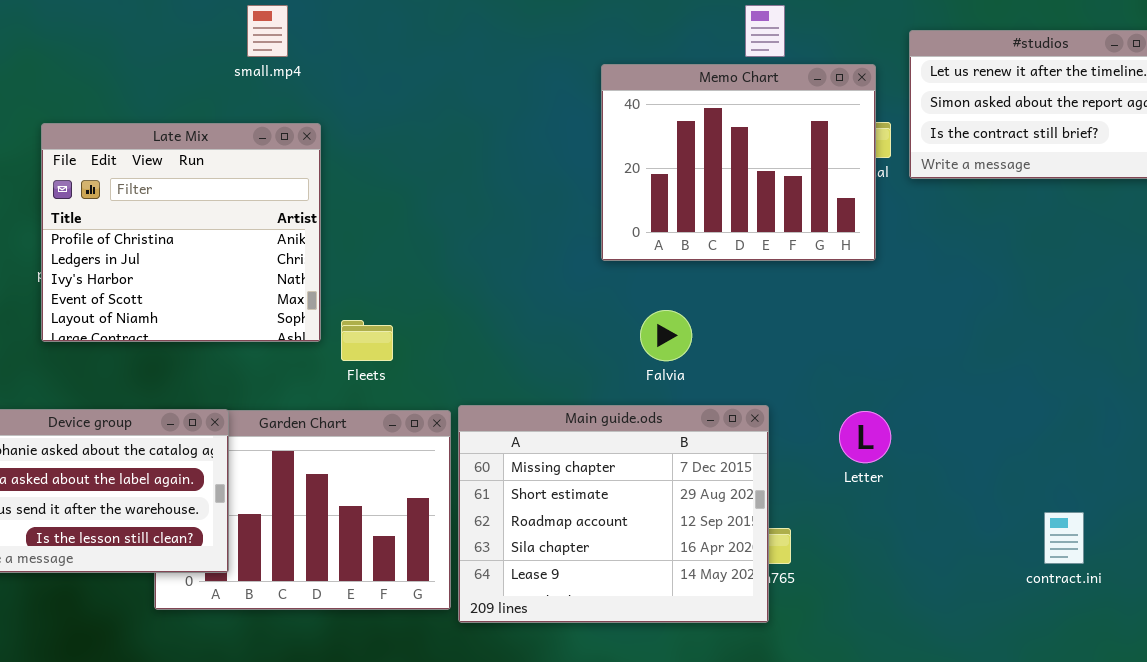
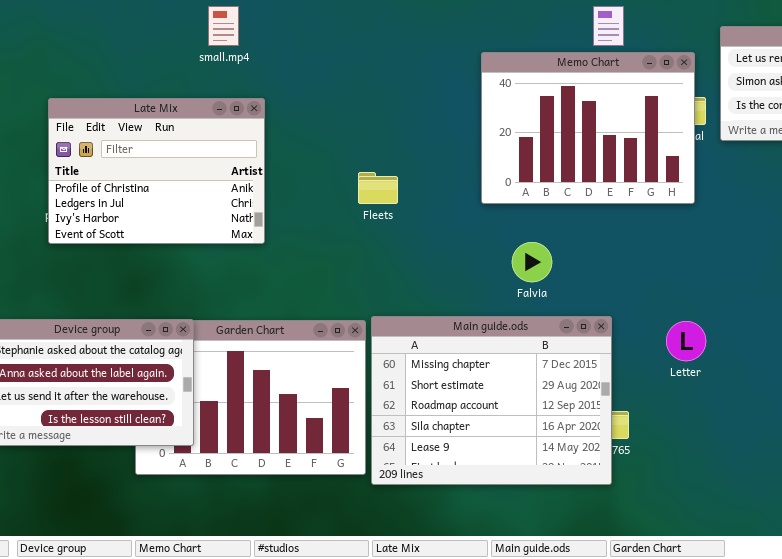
Late Mix: [41,123,321,342] -> [48,98,265,244], resized
Fleets: [341,320,393,361] -> [358,172,398,204], moved

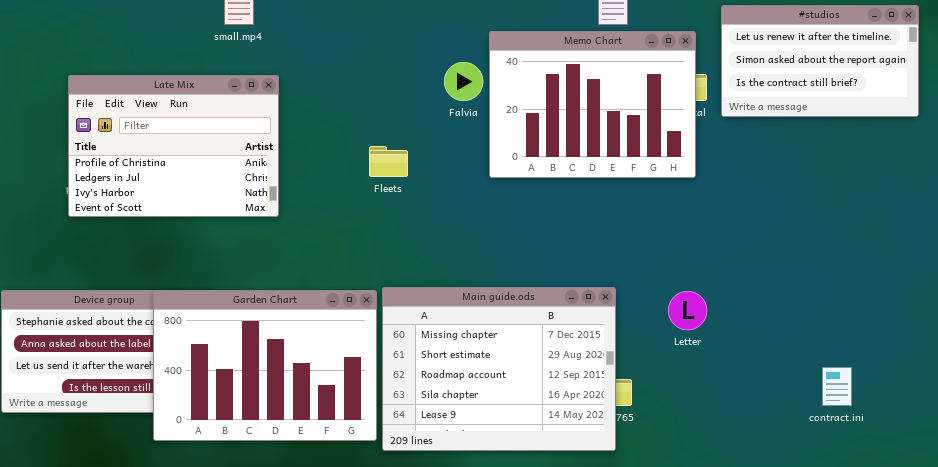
Falvia: [512,242,552,282] -> [444,62,483,101], moved
Garden Chart: [135,320,366,475] -> [153,290,377,441], raised

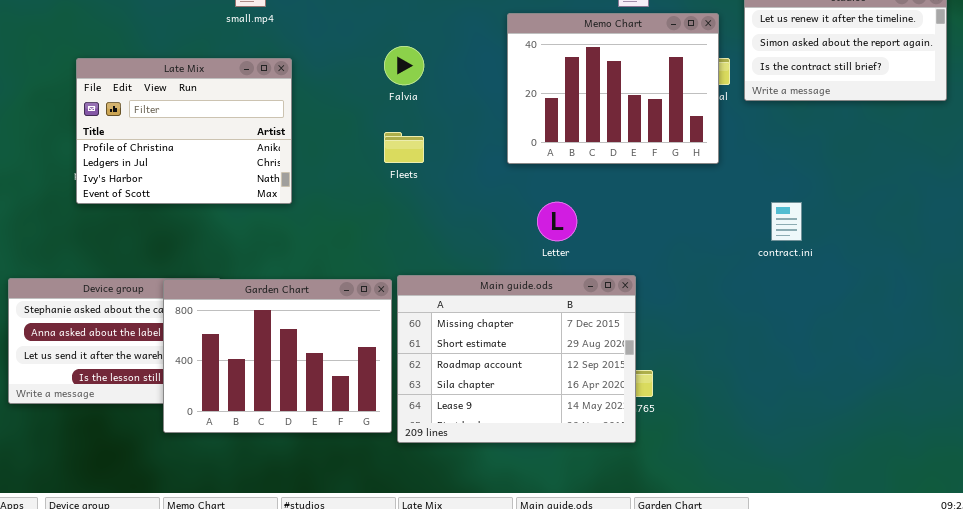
Falvia: [444,62,483,101] -> [384,46,424,85], moved
Letter: [668,291,707,330] -> [537,202,577,241], moved
contract.ini: [822,367,852,406] -> [771,202,802,241], moved

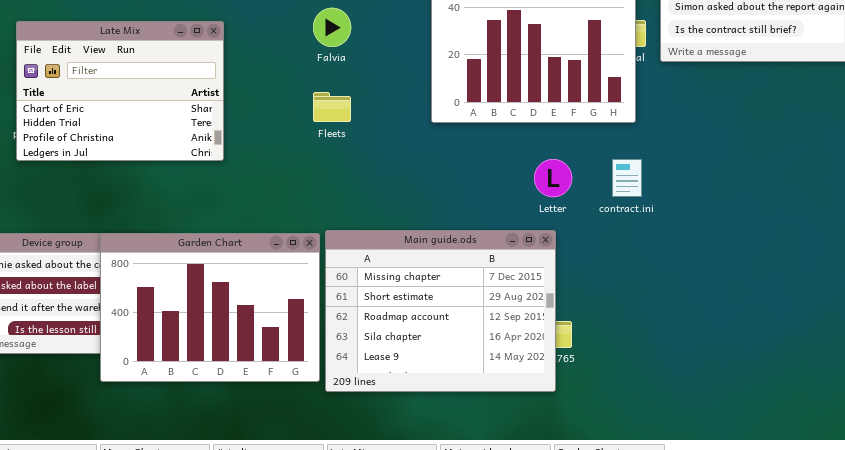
Late Mix: [76,58,292,204] -> [16,21,224,161], scrolled up 2 rows
Letter: [537,202,577,241] -> [534,159,572,197], moved
contract.ini: [771,202,802,241] -> [612,159,642,197], moved

